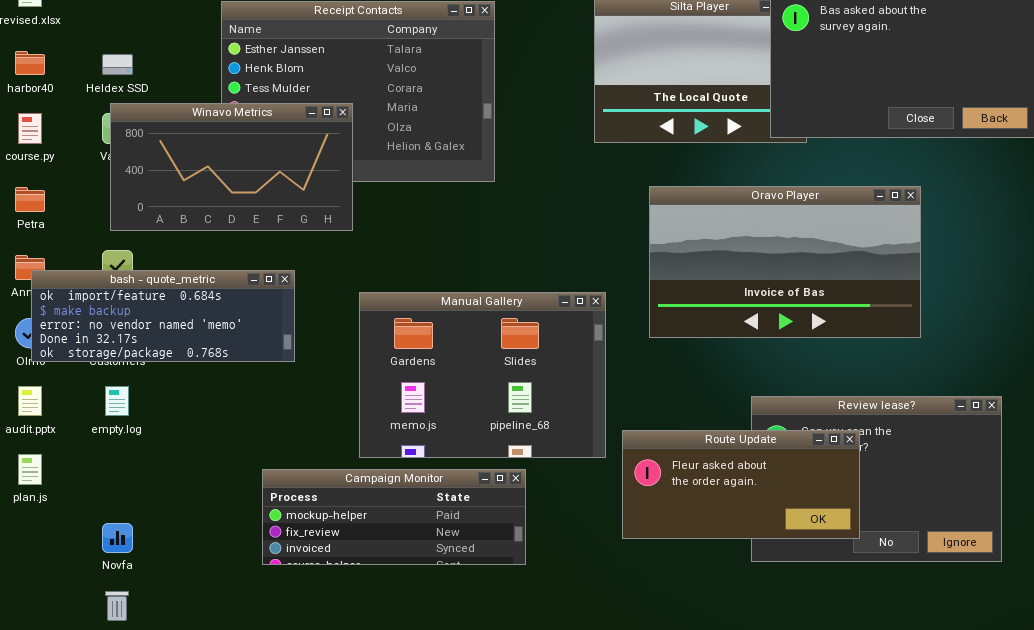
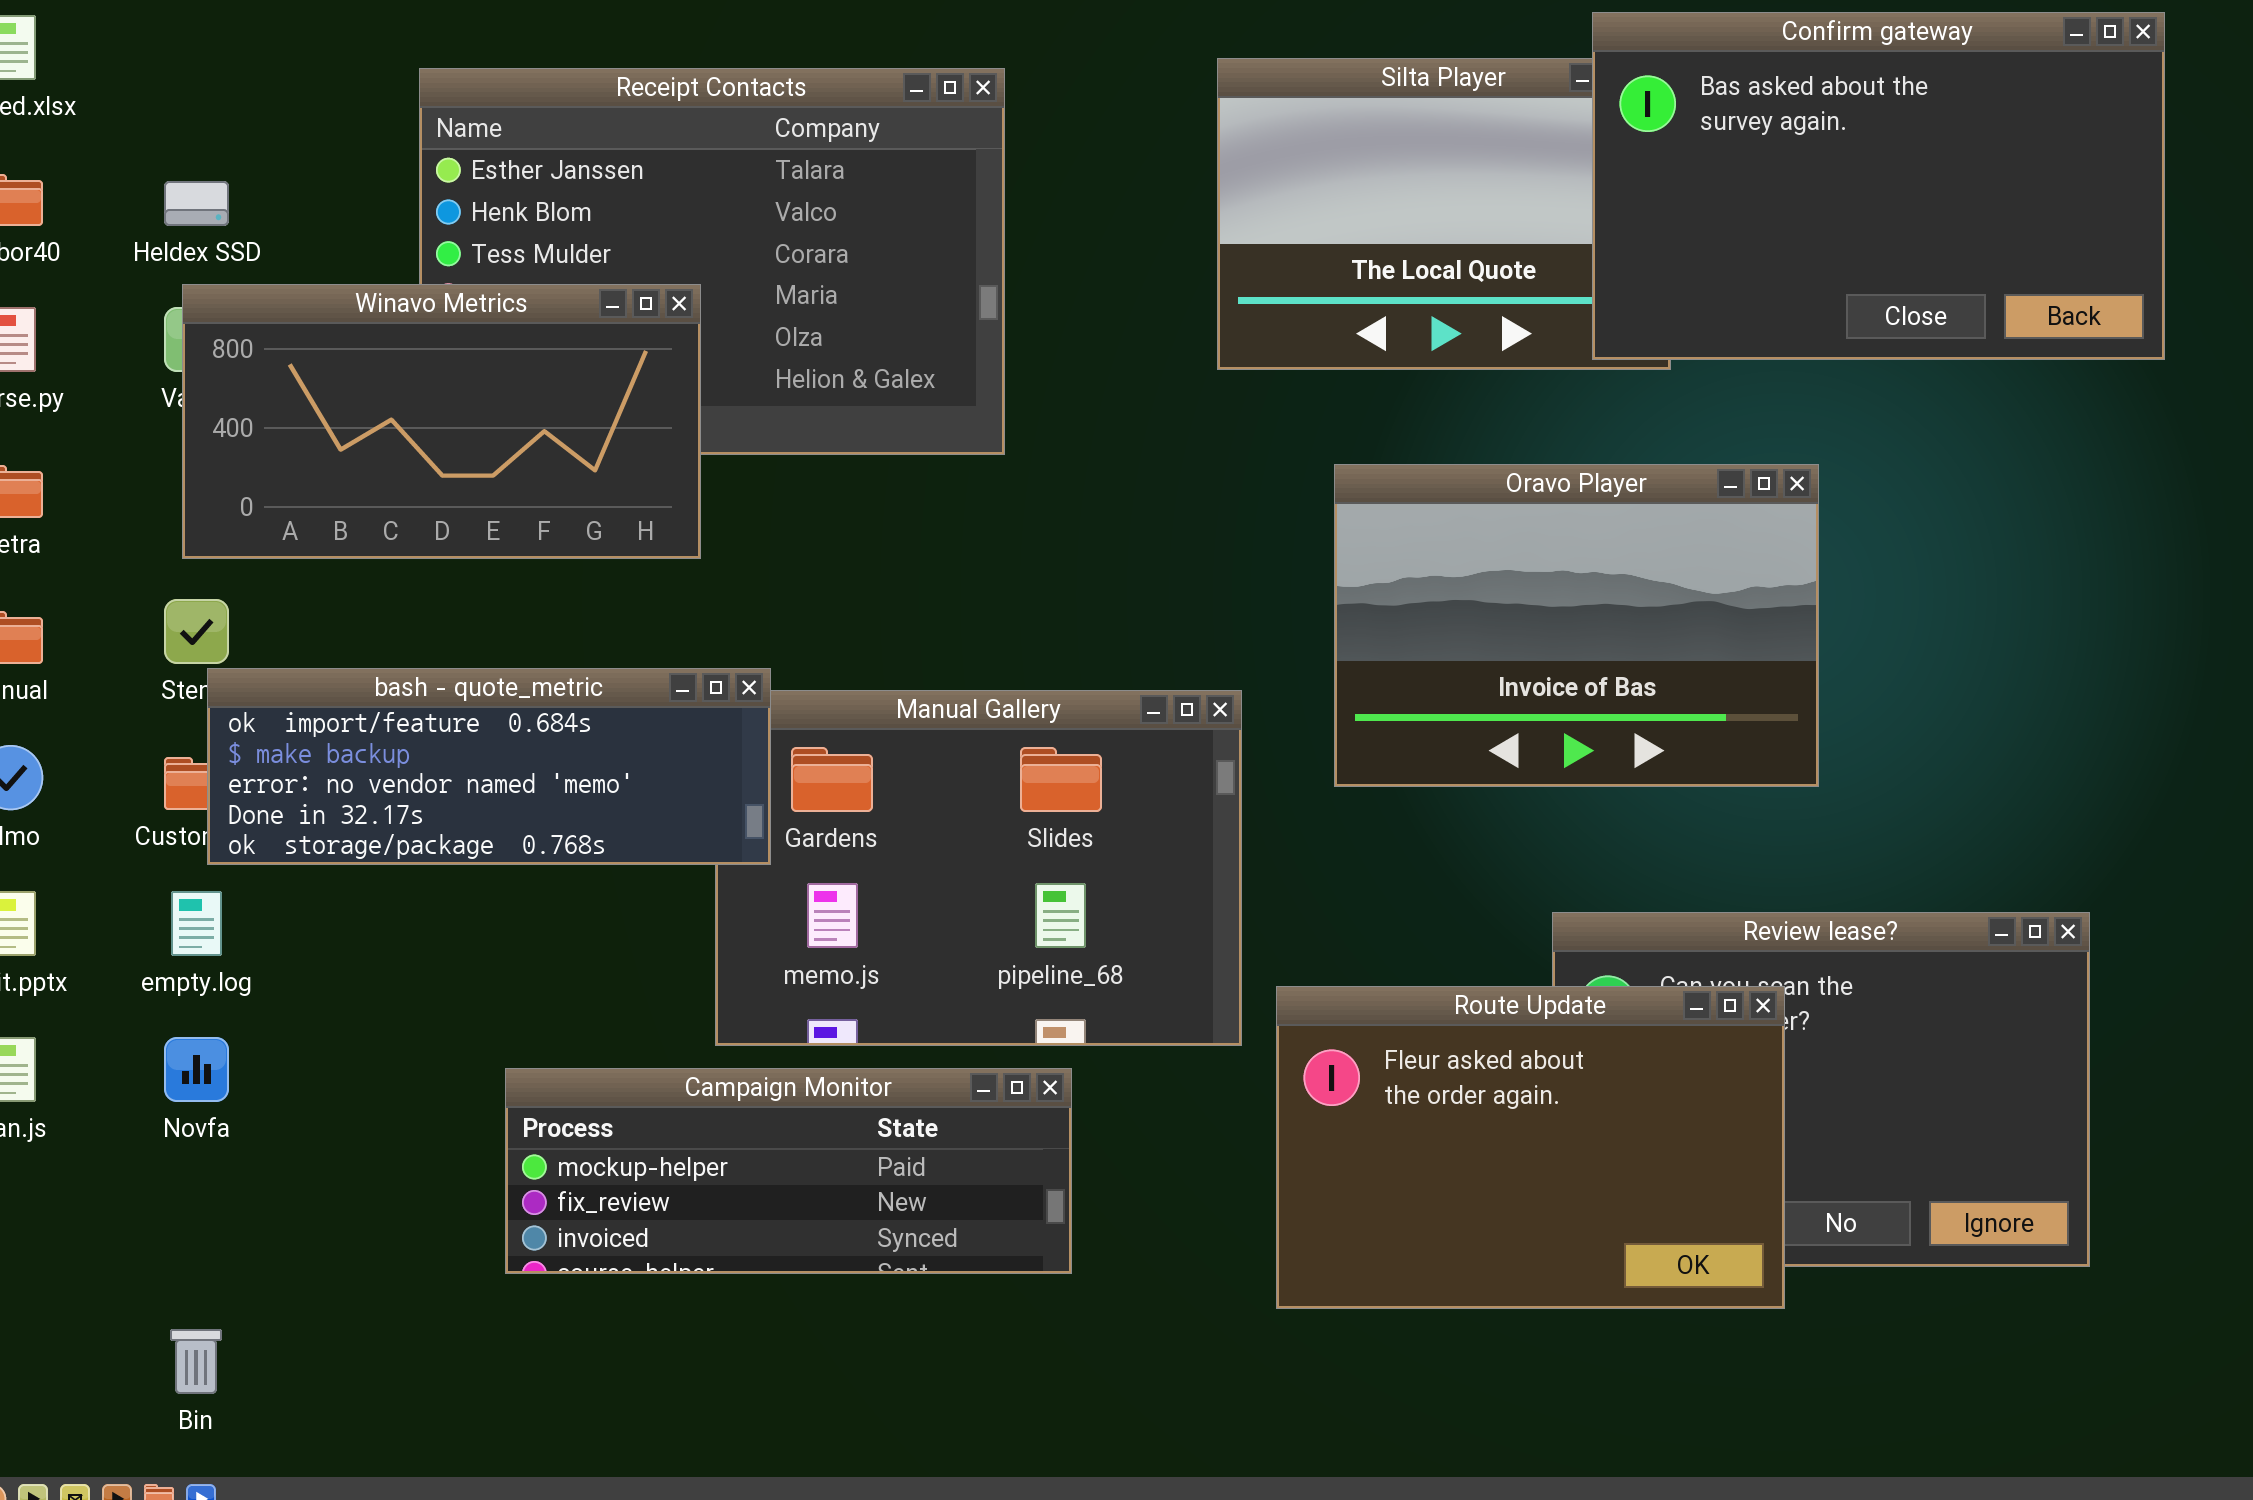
Oravo Player: [649,186,921,338] -> [1334,464,1819,787], resized
bash - quote_metric: [31,270,295,362] -> [207,668,771,865], moved
Route Update: [622,430,860,539] -> [1276,986,1785,1309], resized
Novfa: [102,523,133,553] -> [164,1037,229,1102], moved

